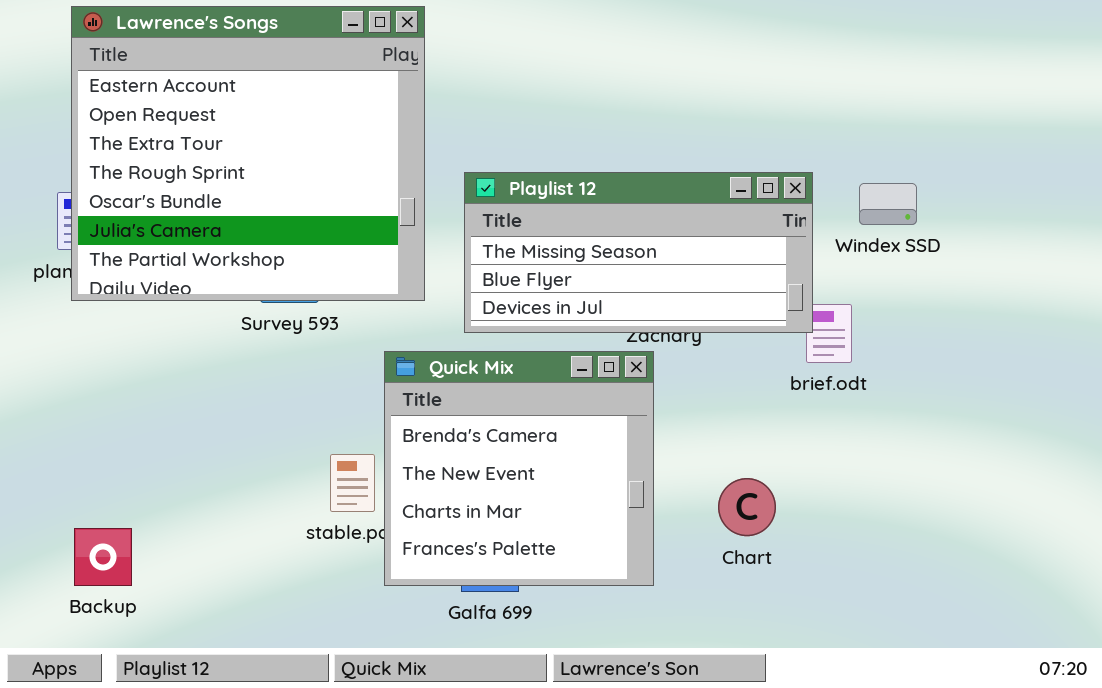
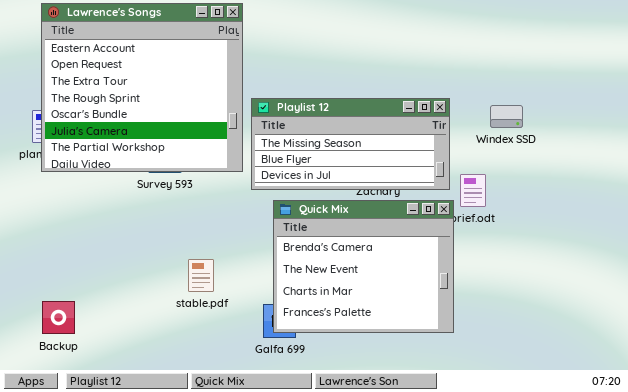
Playlist 12: [464,172,813,333] -> [251,98,450,190], moved
Quick Mix: [384,351,654,586] -> [273,200,454,333], moved, resized

